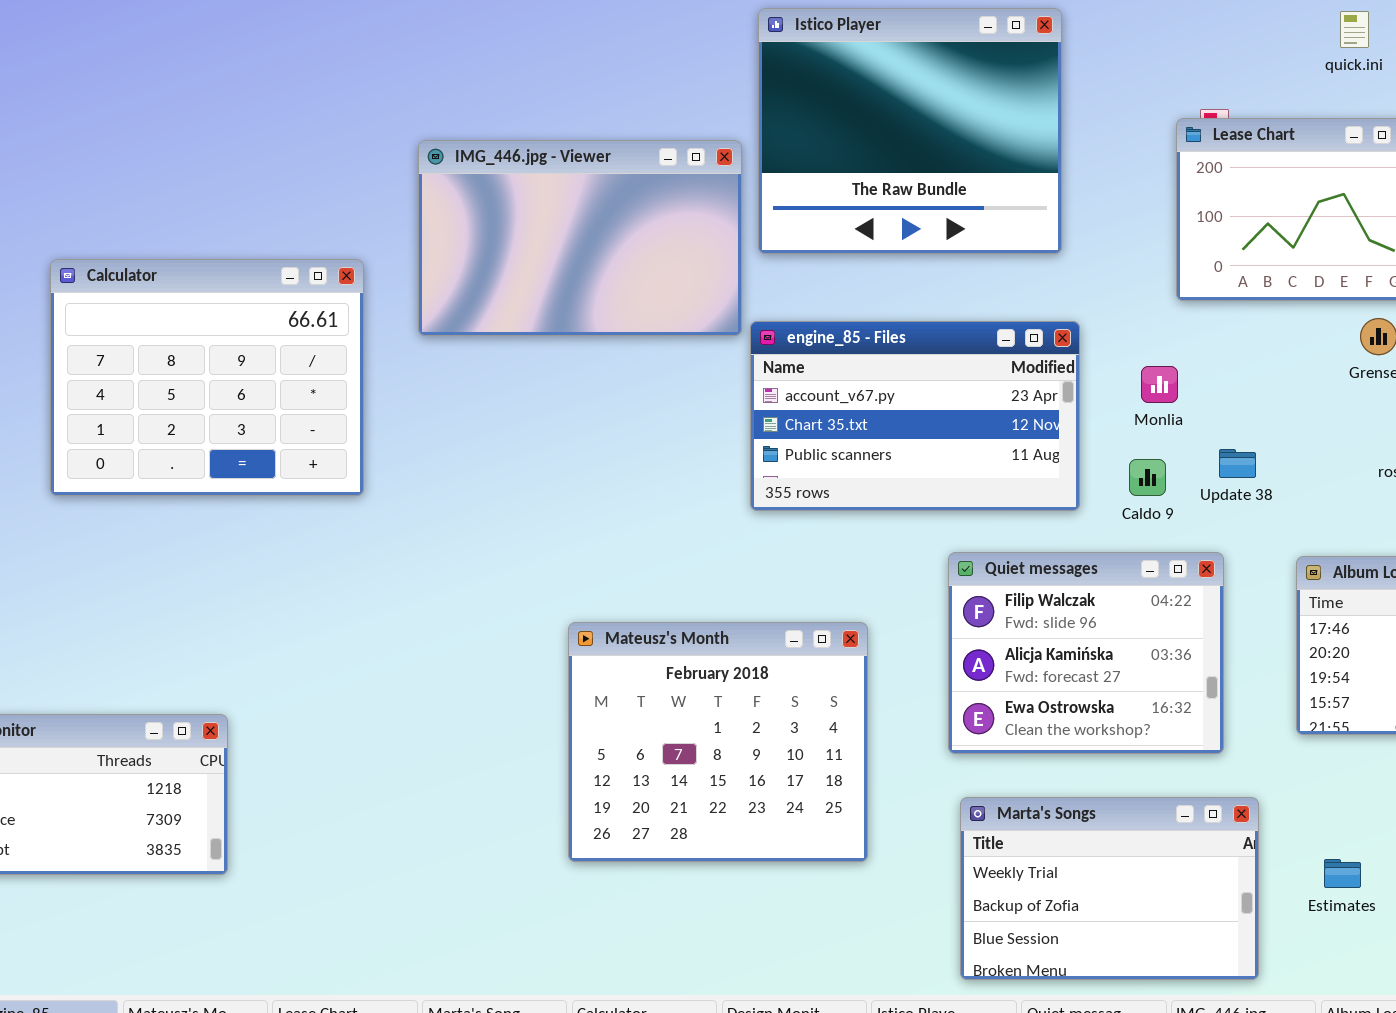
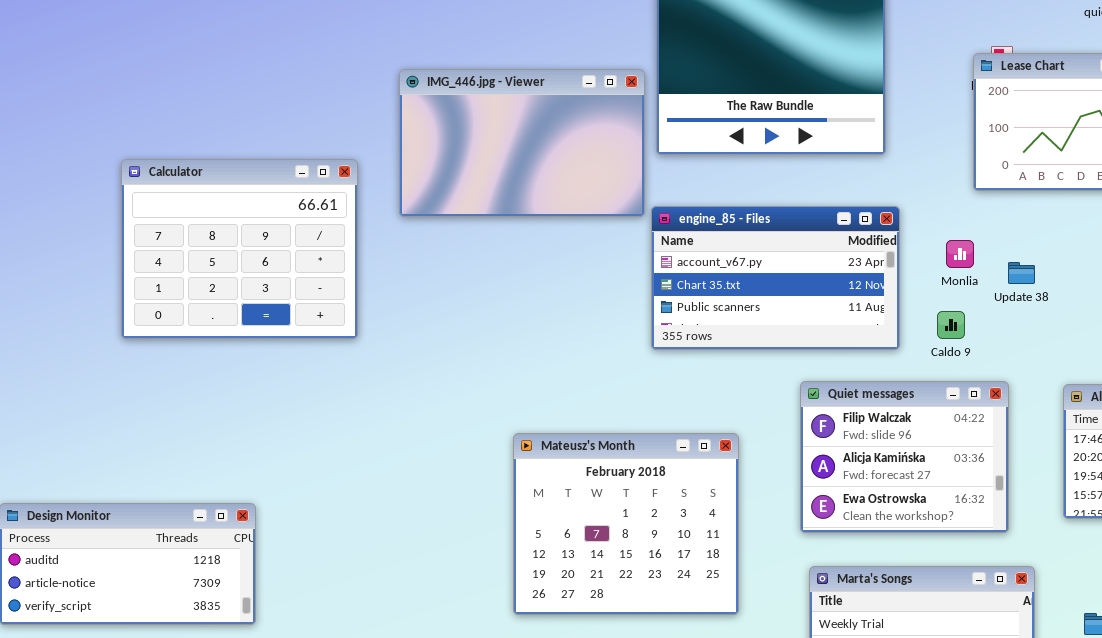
Update 38: [1219,449,1256,478] -> [1008,262,1035,284], moved

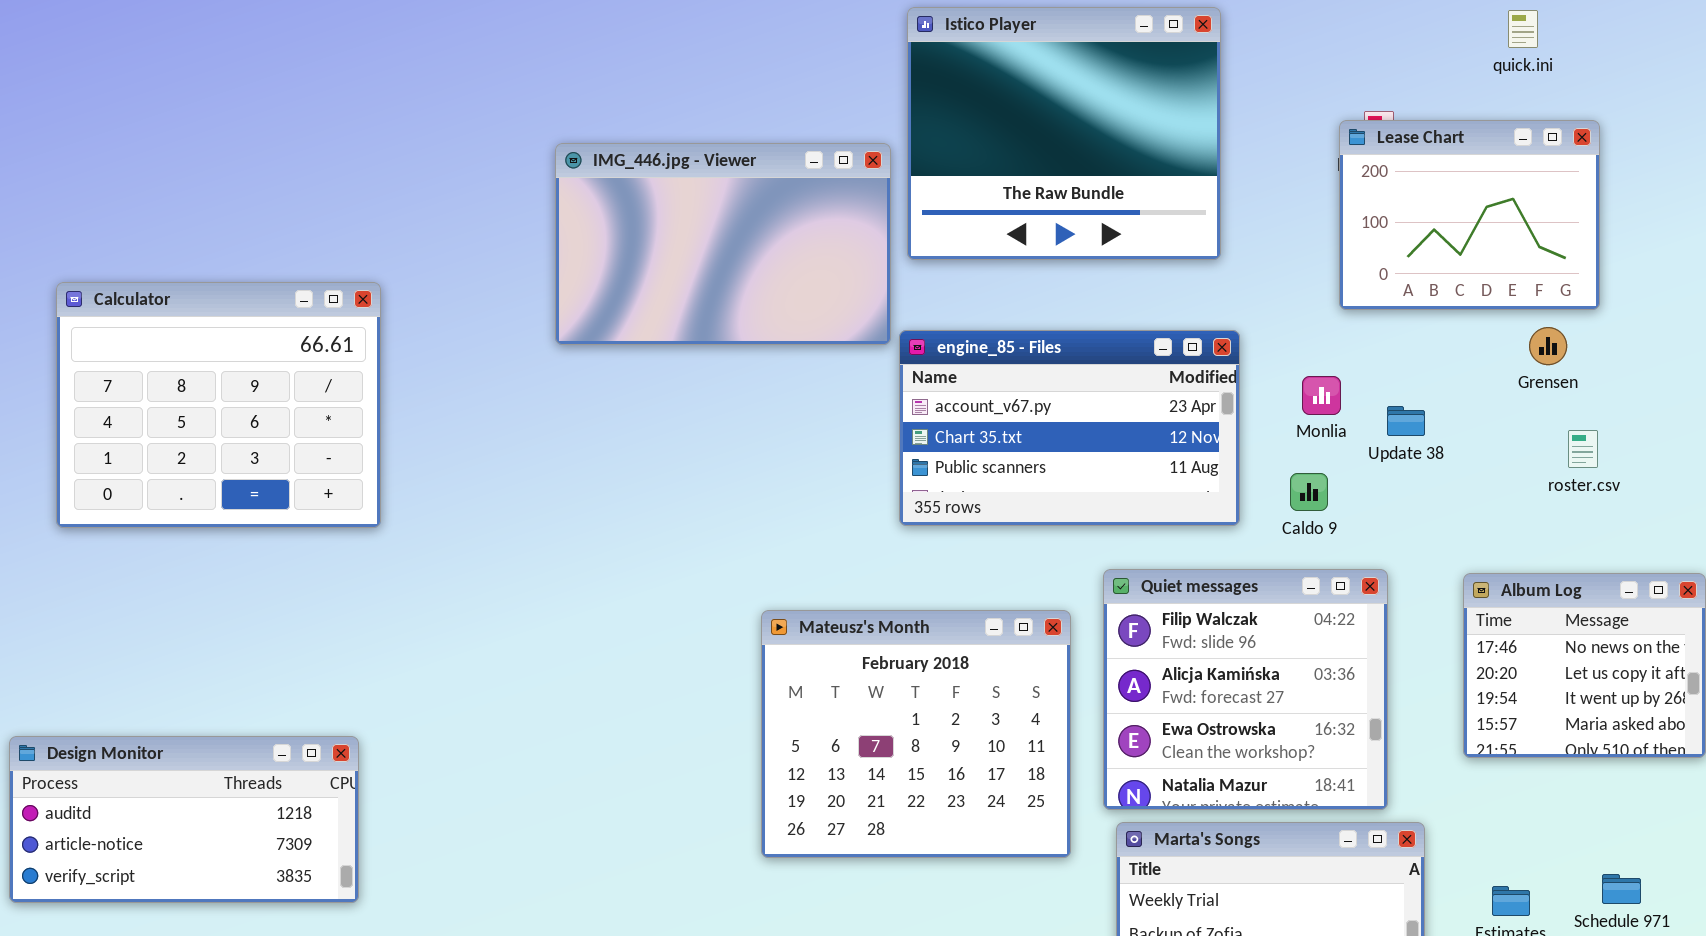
Calculator: [121,159,358,339] -> [56,282,381,528], moved
Quiet messages: [800,381,1009,533] -> [1103,569,1388,810], resized
Mateusz's Month: [513,433,739,615] -> [761,610,1071,858], moved

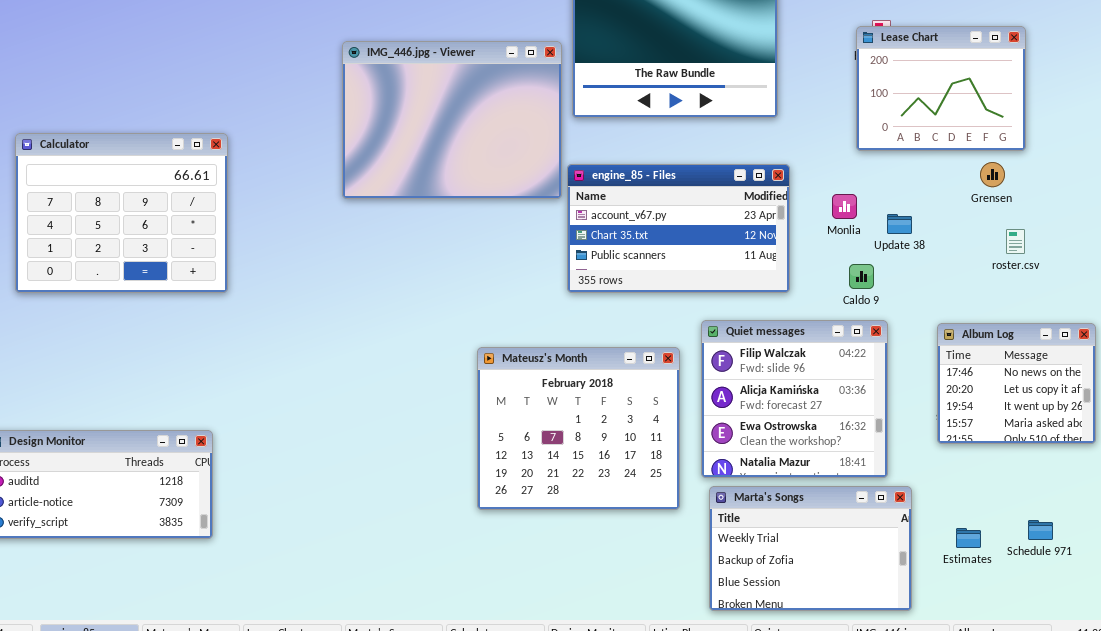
IMG_446.jpg - Viewer: [555,143,891,345] -> [342,41,562,199], resized
Caldo 9: [1290,473,1328,511] -> [849,264,874,289], moved

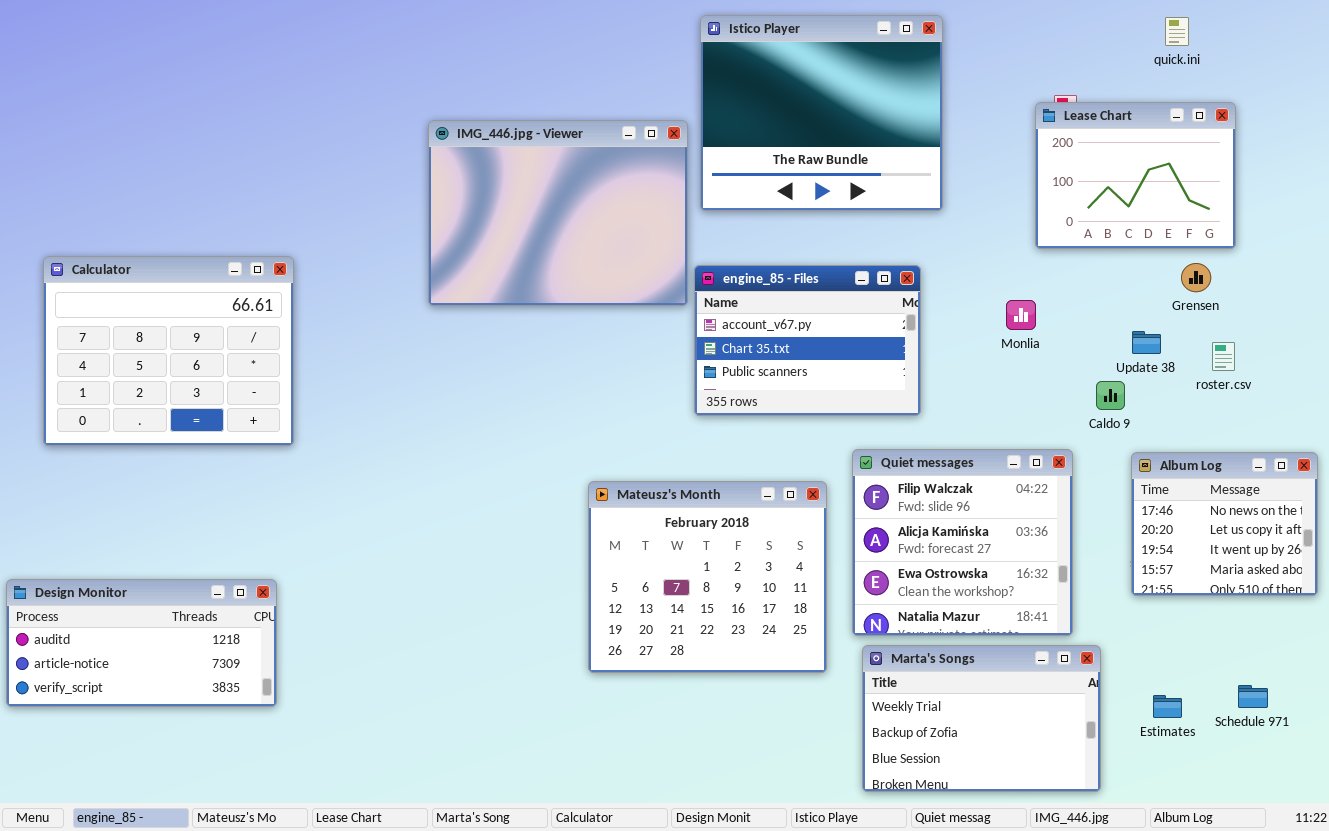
Calculator: [15,133,228,293] -> [43,256,294,446], moved
engine_85 - Files: [567,164,790,293] -> [694,265,921,416], resized
Update 38: [887,214,912,234] -> [1132,331,1161,354], moved
Caldo 9: [849,264,874,289] -> [1096,381,1125,410], moved

